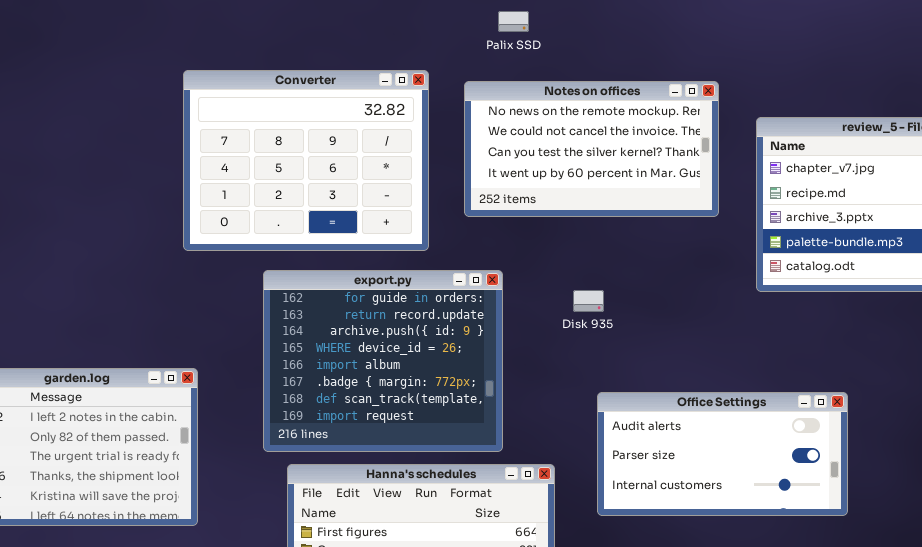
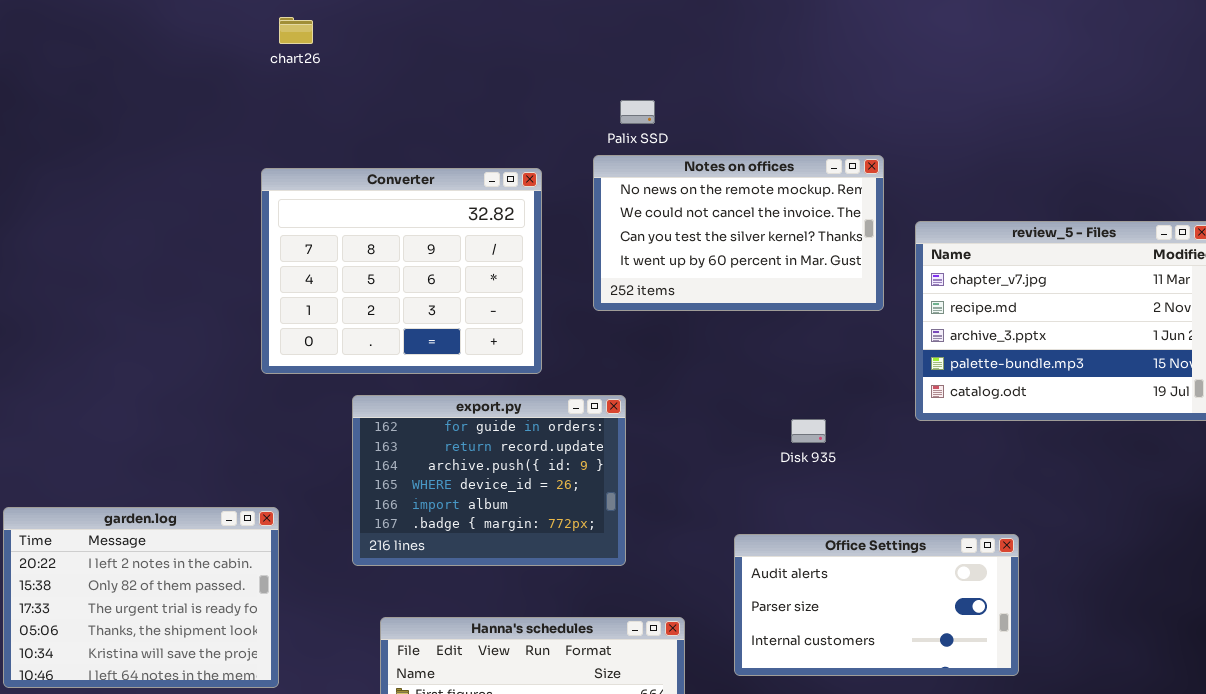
Notes on offices: [464,81,719,217] -> [593,155,884,311], moved
export.py: [263,270,503,452] -> [352,395,626,566], resized
Disk 935: [573,290,604,312] -> [791,419,826,443], moved

